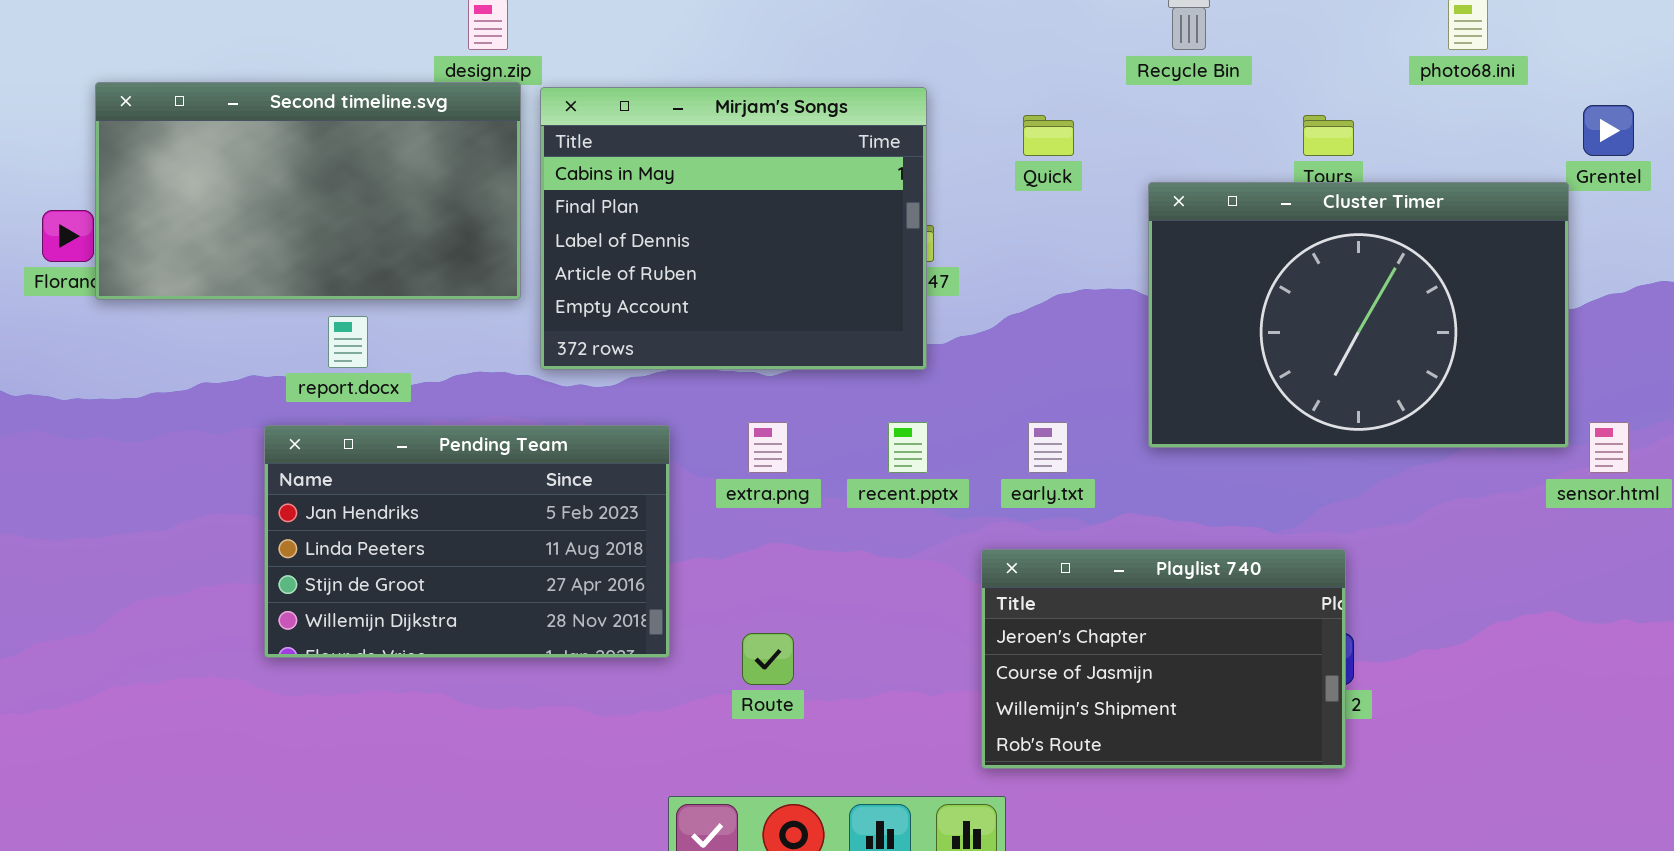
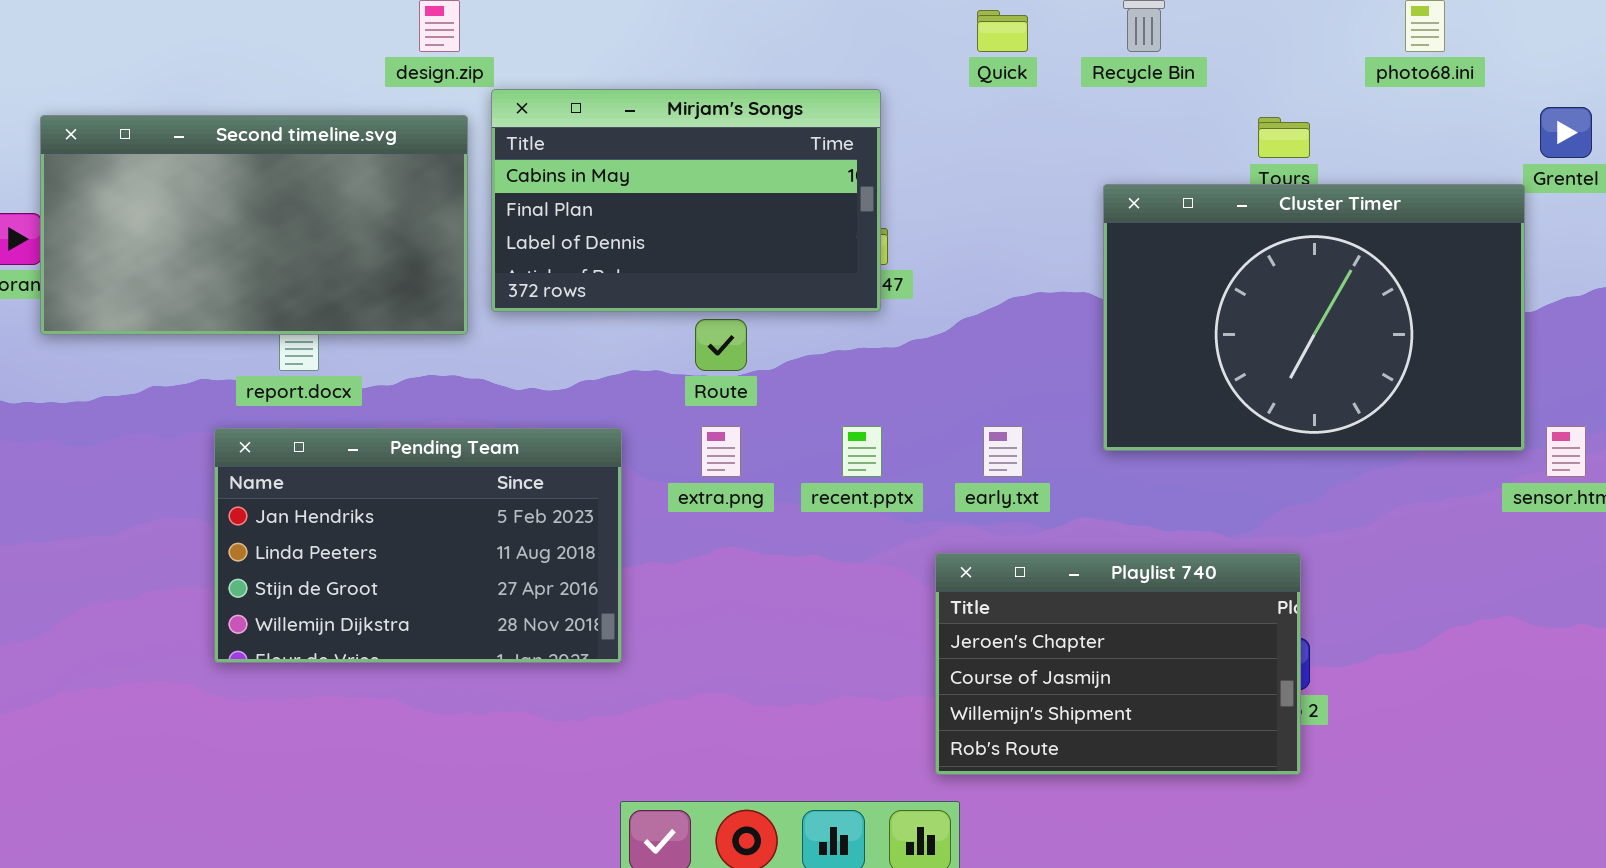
Second timeline.svg: [95,82,521,300] -> [40,115,468,335], moved
Mirjam's Songs: [540,87,927,370] -> [491,89,881,312], resized
Quick: [1023,115,1074,156] -> [977,10,1028,52], moved
Route: [742,633,794,685] -> [695,319,747,371], moved

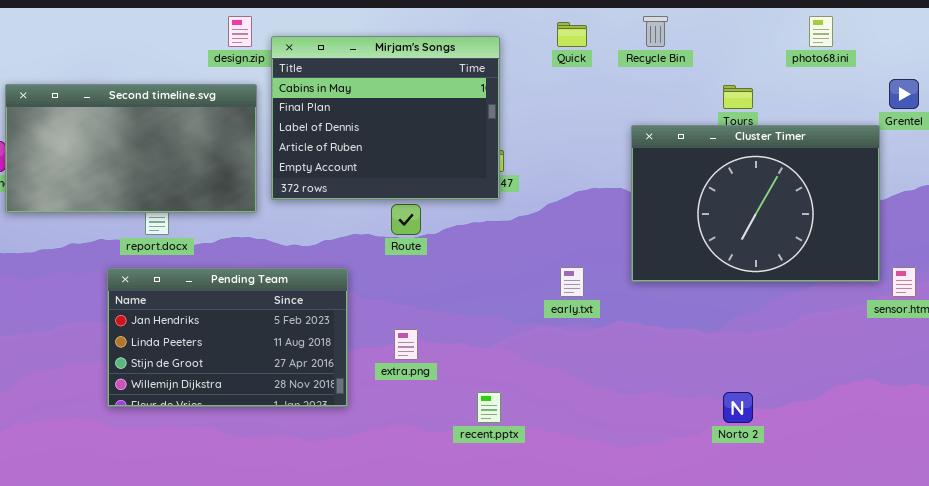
Mirjam's Songs: [491,89,881,312] -> [271,36,500,200], resized
extra.png: [701,426,741,477] -> [394,329,418,360], moved
recent.pptx: [842,426,882,477] -> [477,392,501,423], moved
Playlist 740: [935,553,1301,775] -> none, closed

